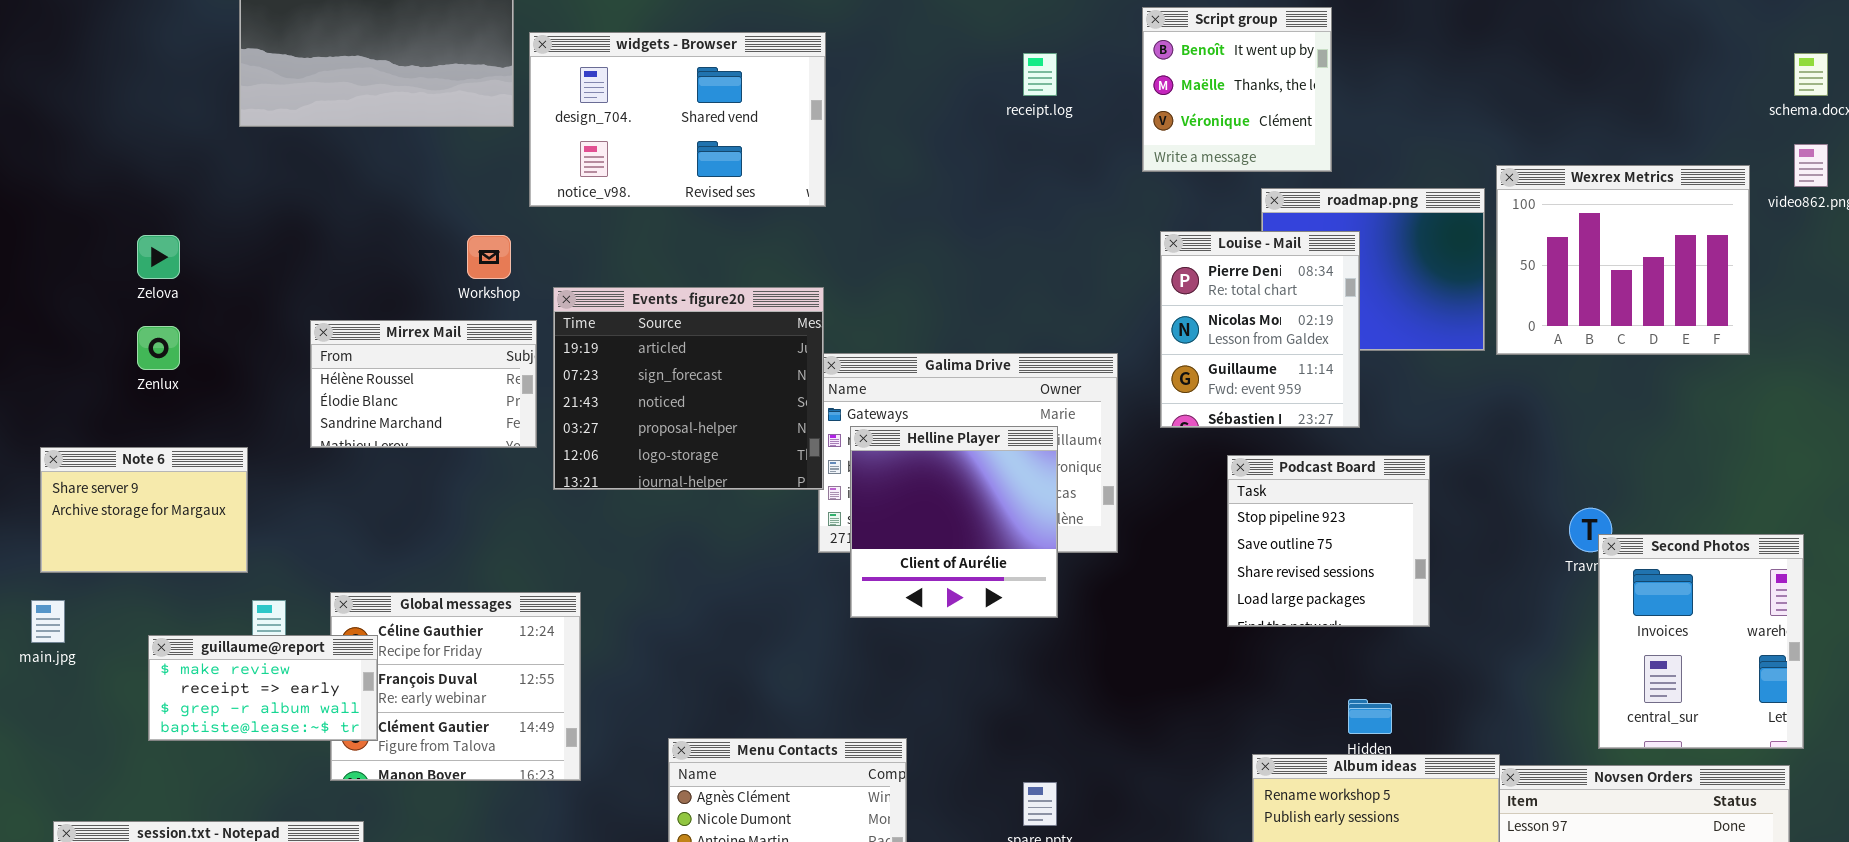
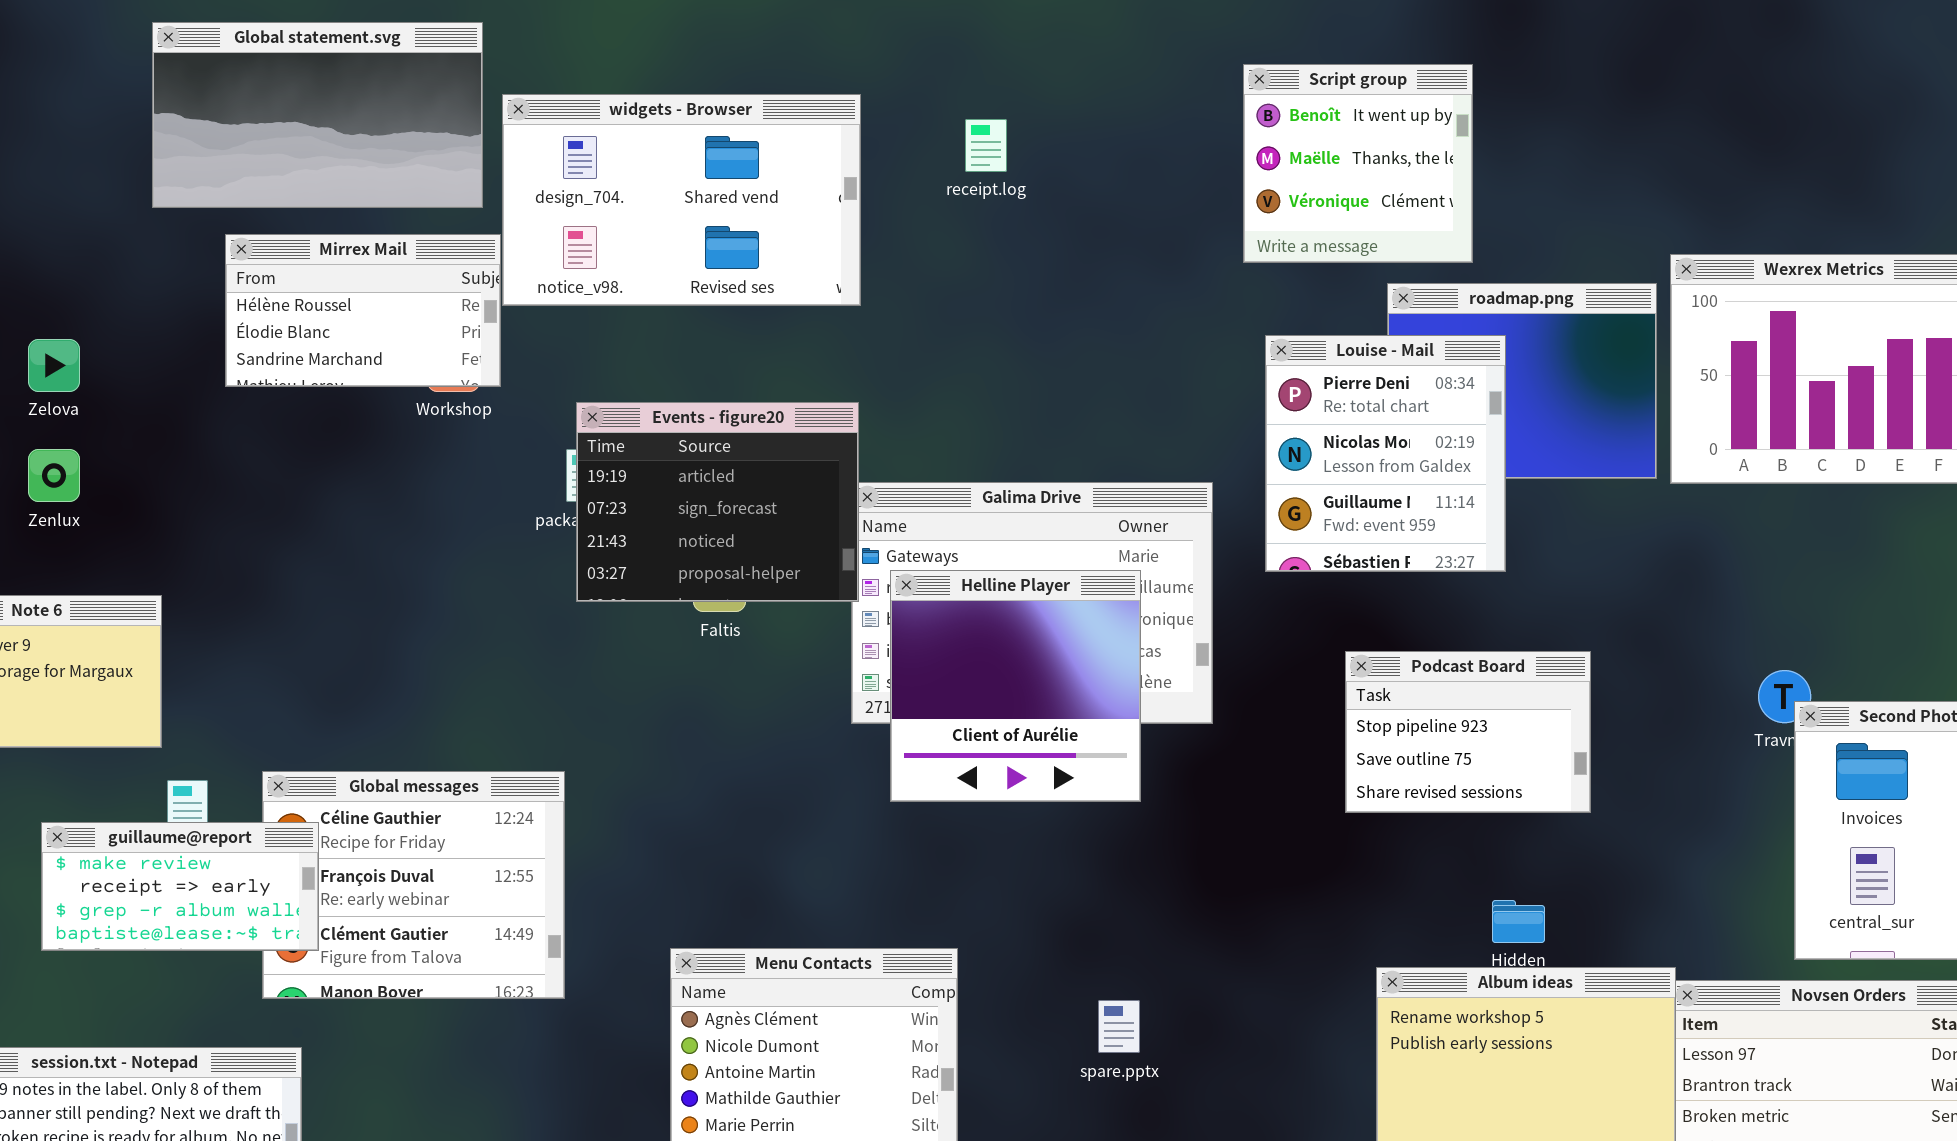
receipt.log: [1023,53,1057,96] -> [965,119,1007,172], moved
Events - figure20: [553,287,824,490] -> [576,402,859,602], resized
Mirrex Mail: [310,320,537,448] -> [225,234,501,387], moved
Podcast Board: [1227,455,1430,627] -> [1345,651,1591,813], resized

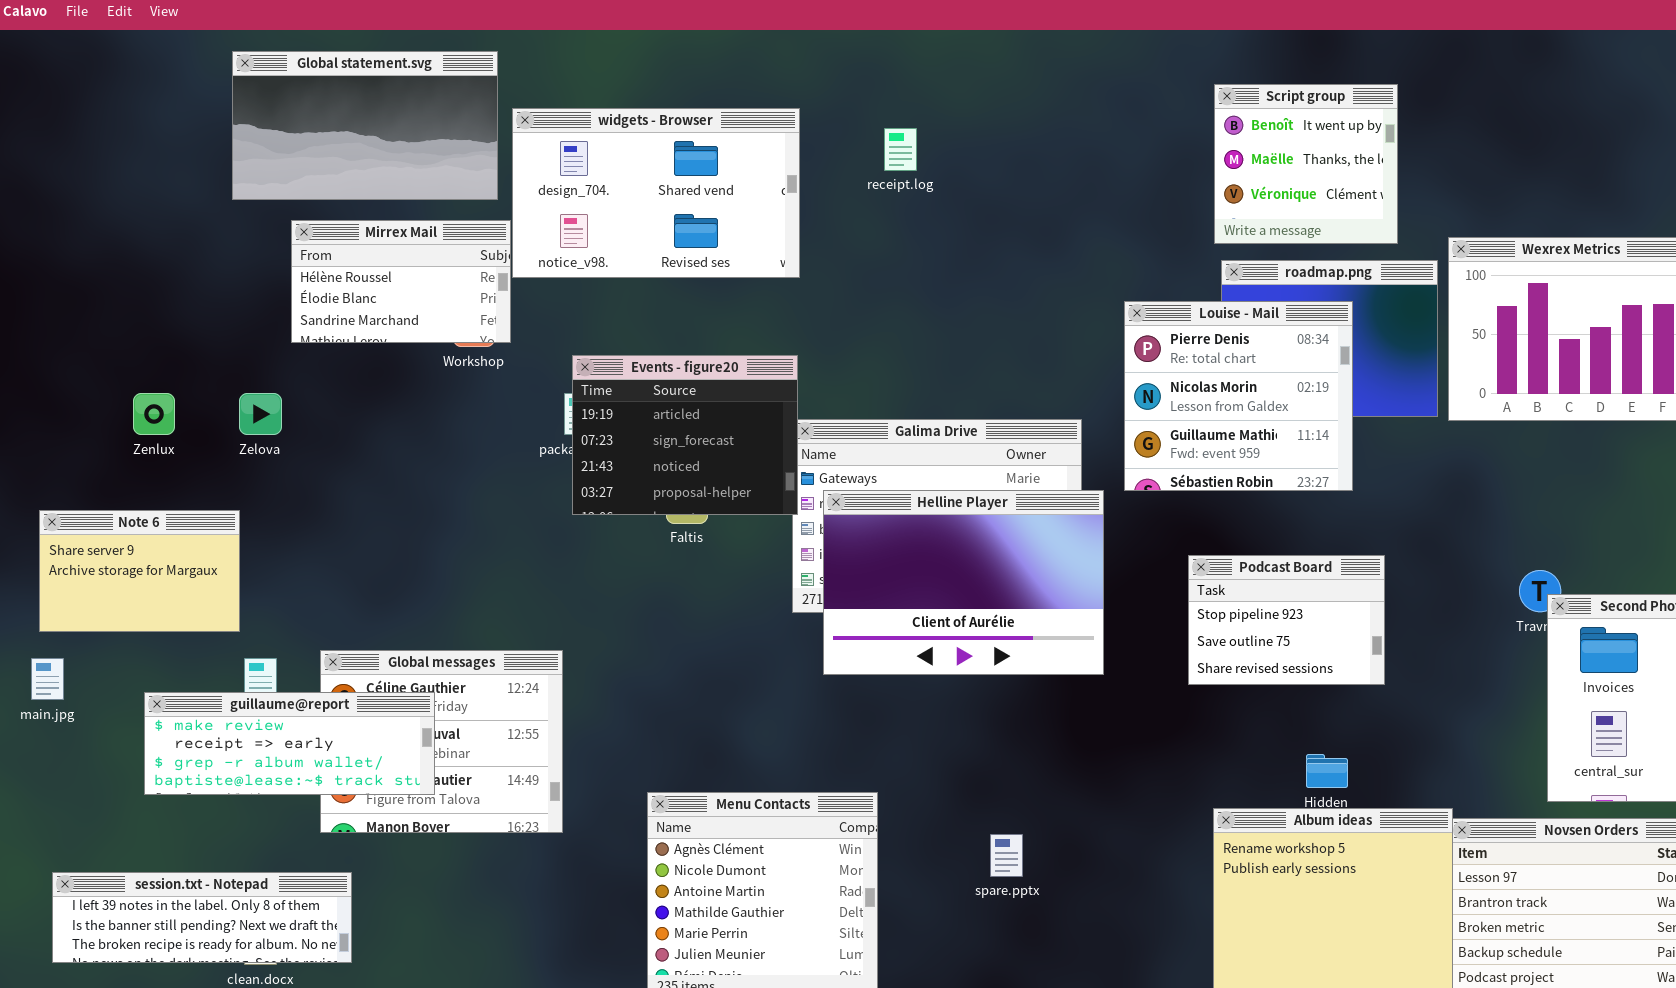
Script group: [1243,64,1473,263] -> [1214,84,1398,244], moved
Louise - Mail: [1265,335,1506,572] -> [1124,301,1353,491], resized
Zelova: [28,339,80,392] -> [239,393,282,435], moved
Helline Player: [890,570,1141,802] -> [823,490,1104,675], resized
guillaume@report: [41,822,319,951] -> [144,692,435,795], resized

